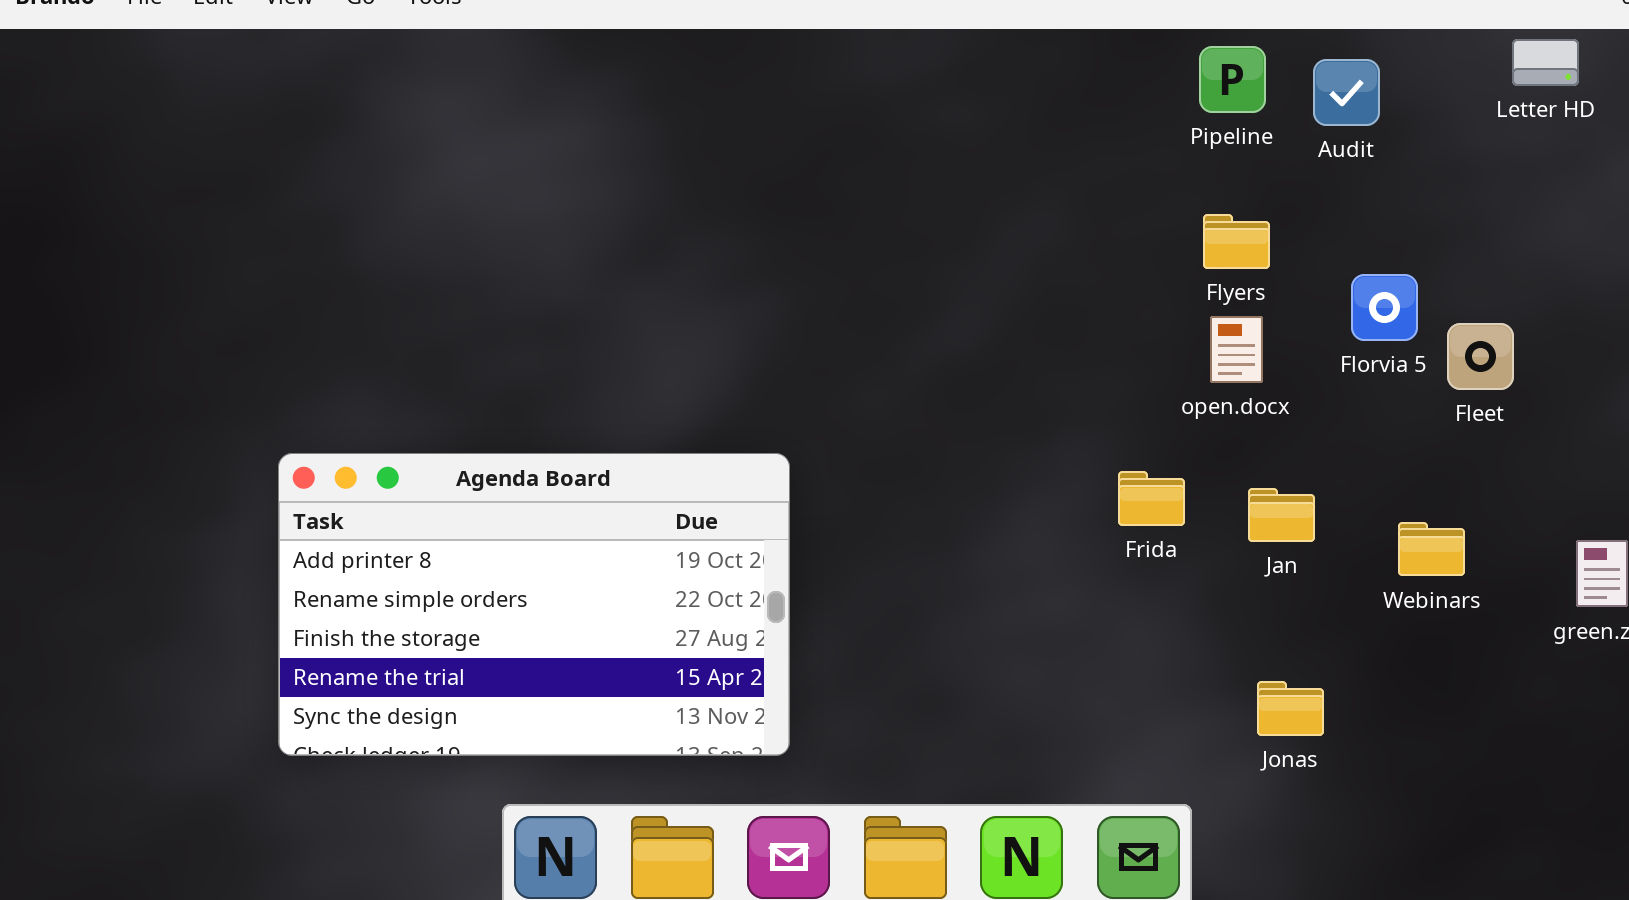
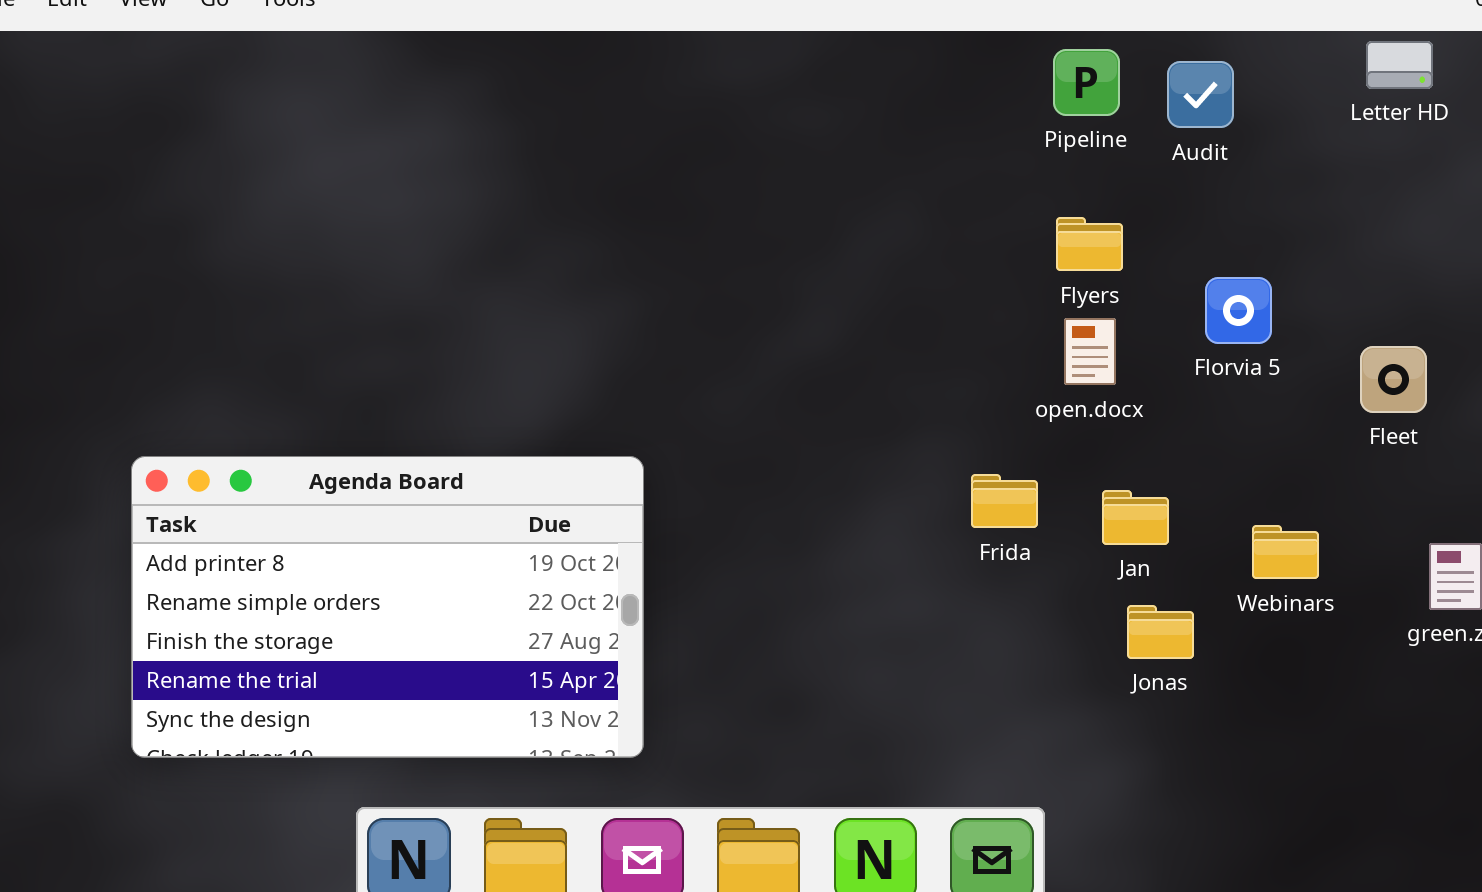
Fleet: [1447,323,1514,390] -> [1360,346,1427,413], moved
Jonas: [1257,681,1324,736] -> [1127,605,1194,659], moved

